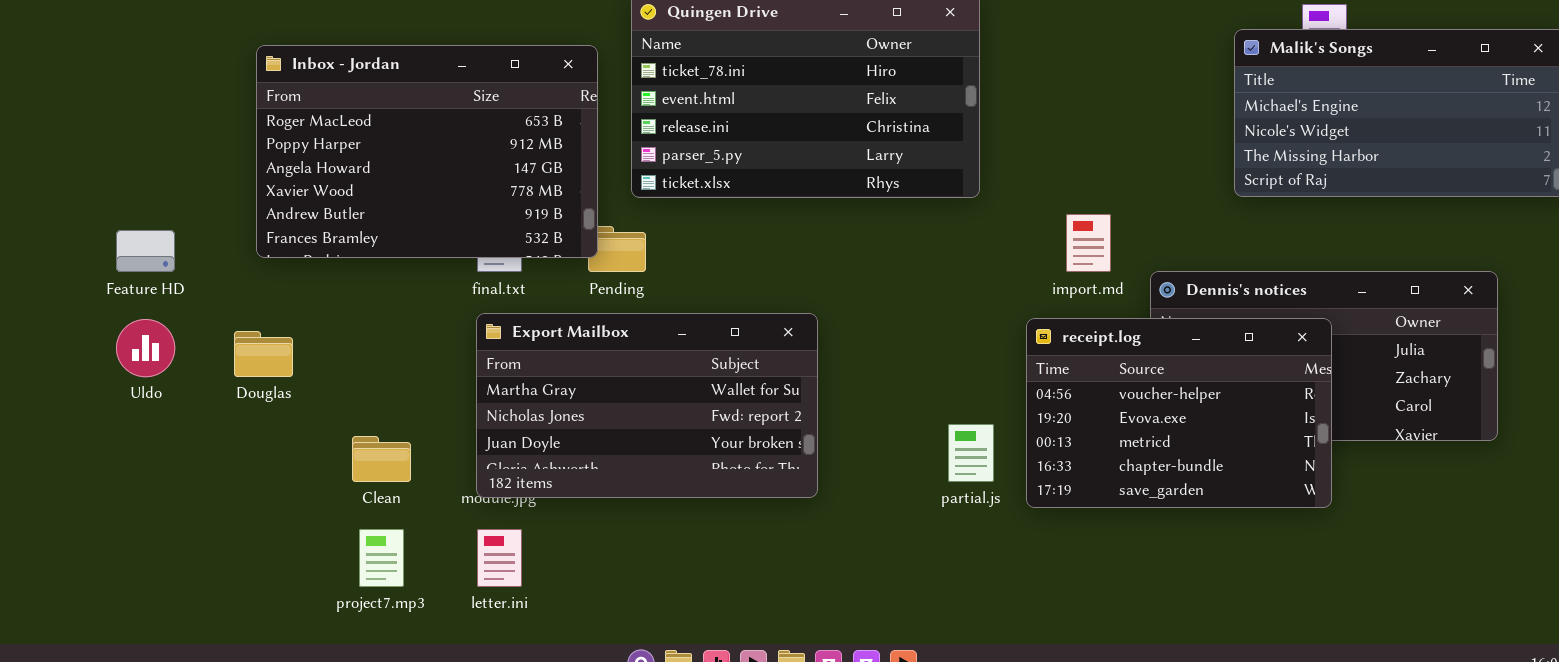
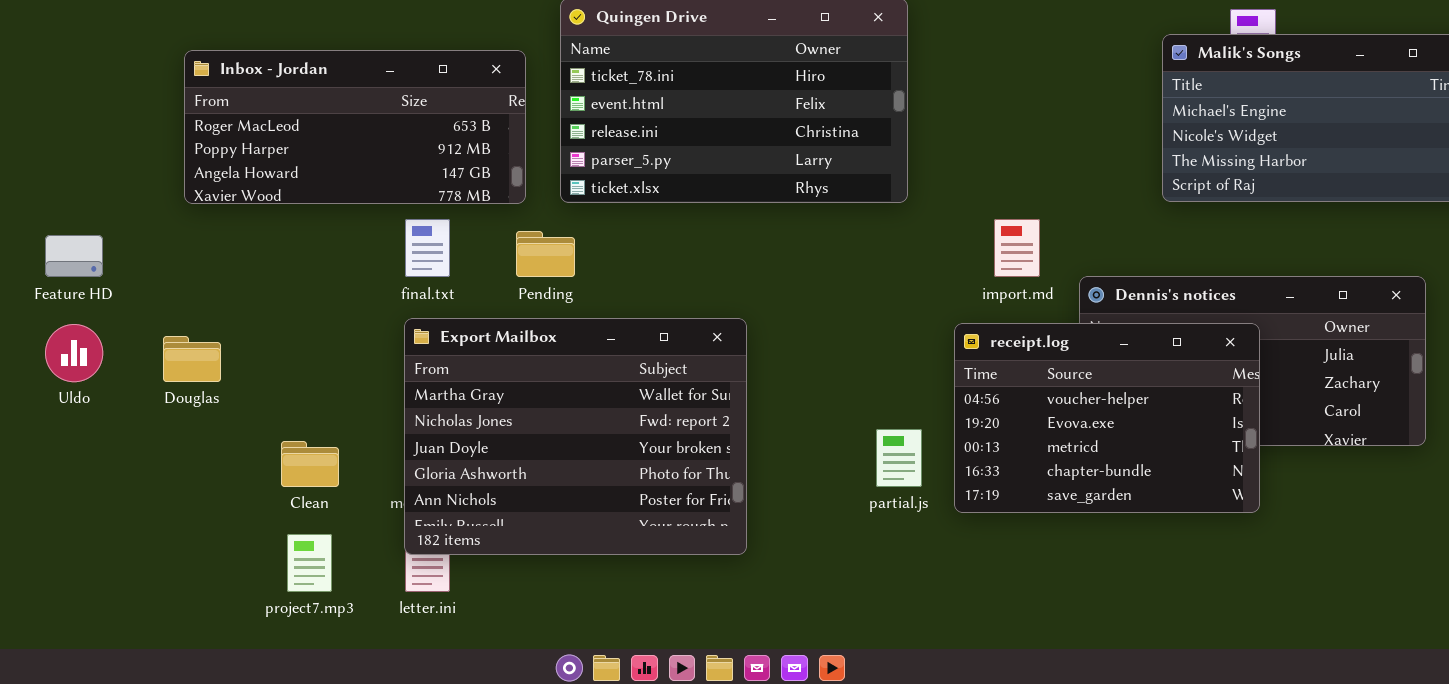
Inbox - Jordan: [256,45,598,258] -> [184,50,526,204], resized
Export Mailbox: [476,313,818,498] -> [404,318,747,555], resized

